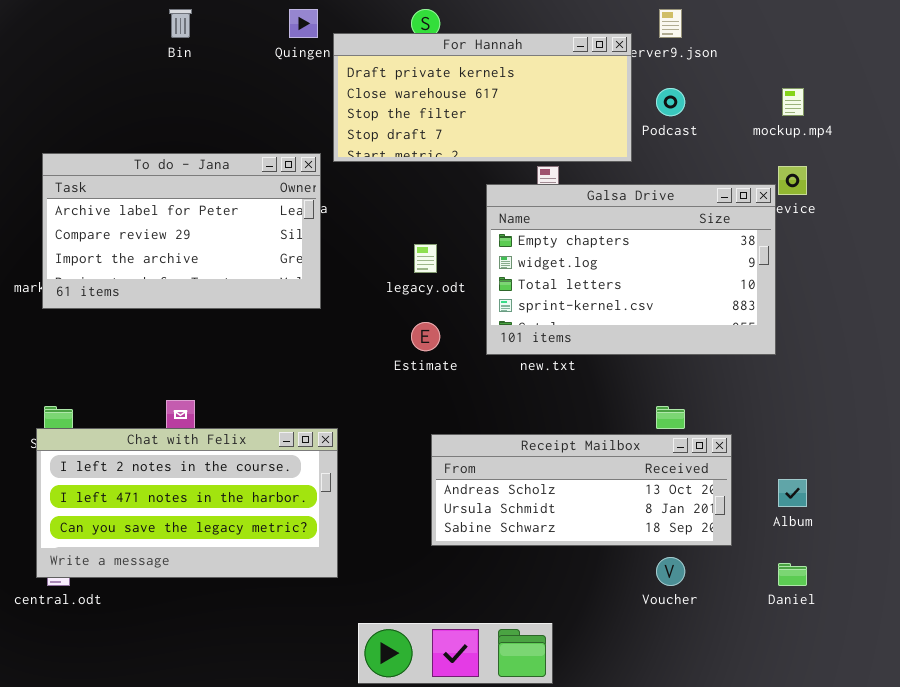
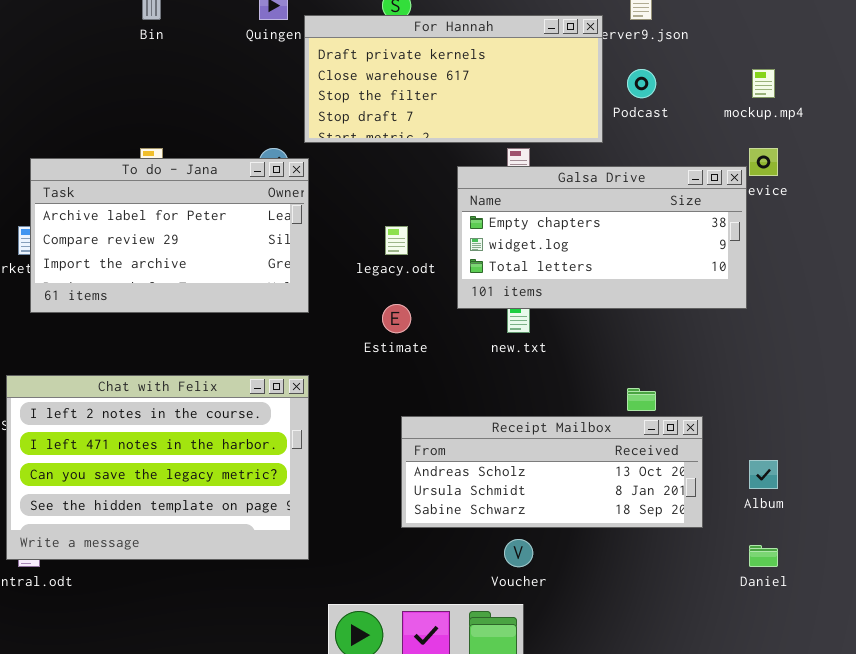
To do - Jana: [42,153,321,309] -> [30,158,309,313], moved
Galsa Drive: [486,184,776,355] -> [457,166,747,309], resized
Chat with Felix: [36,428,338,578] -> [6,375,309,560], resized
Voucher: [656,557,685,586] -> [504,539,533,567], moved

